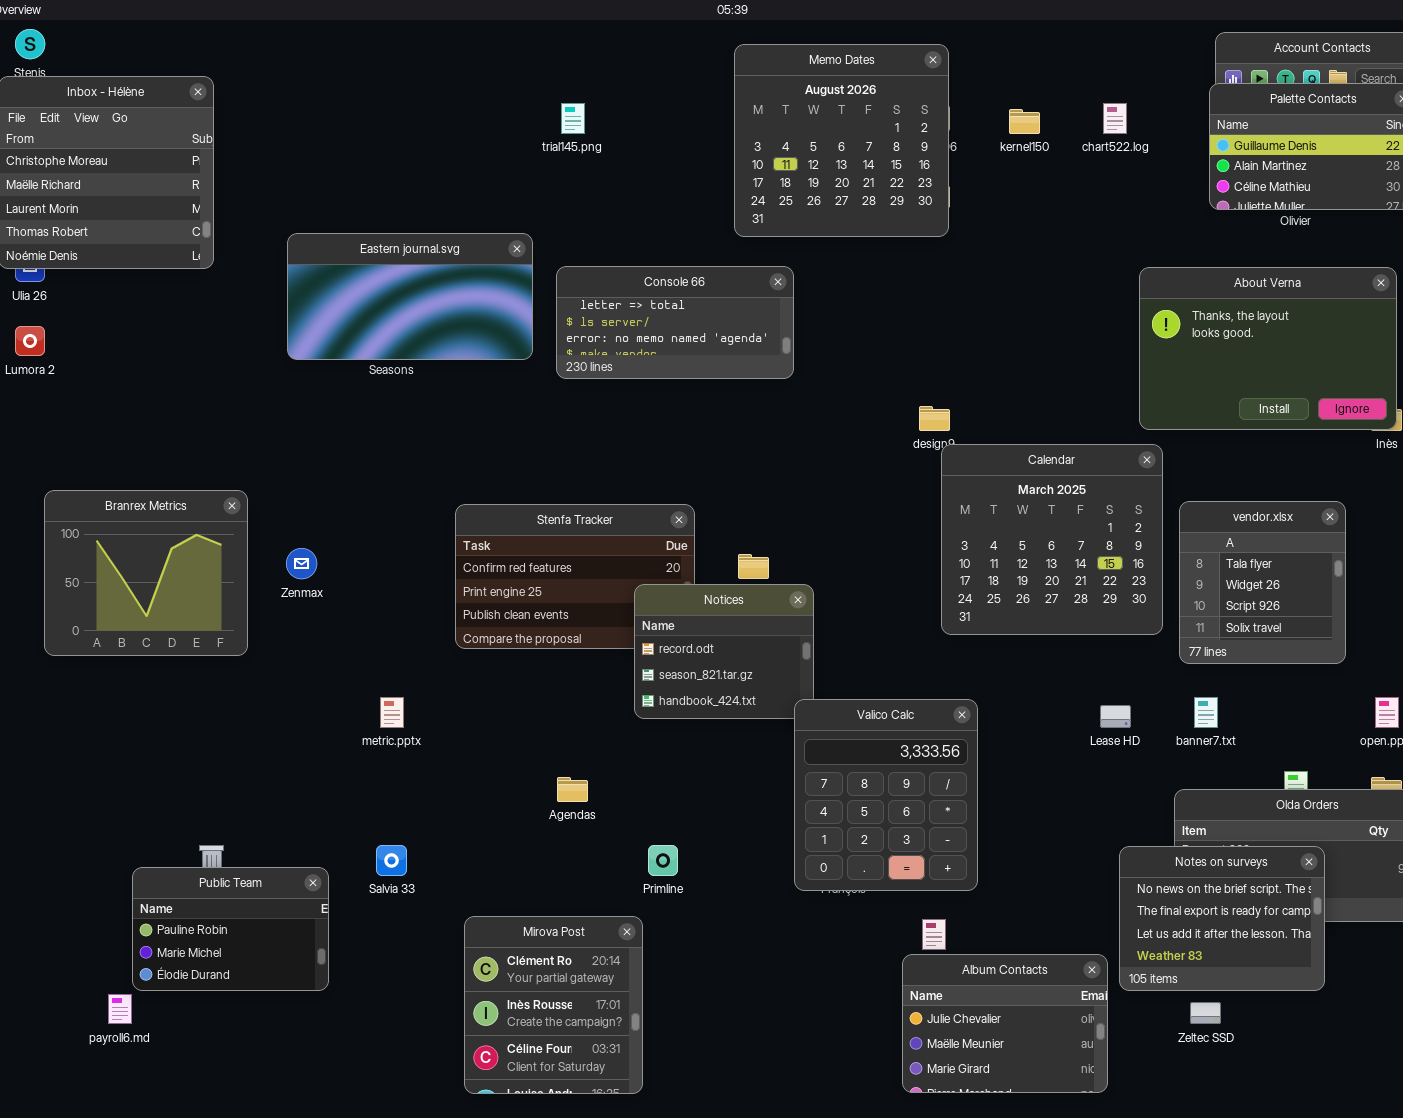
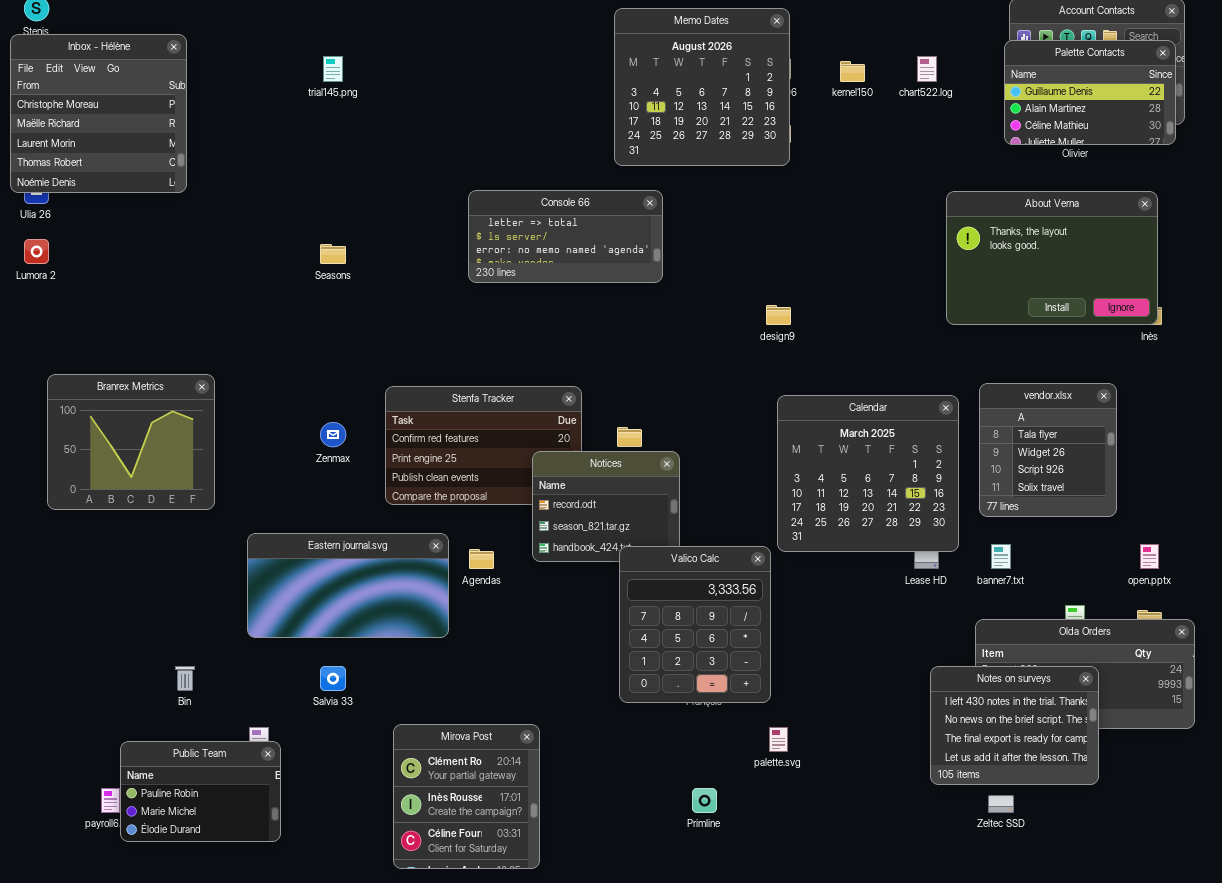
trial145.png: [561,103,585,134] -> [323,56,343,82], moved
Eastern journal.svg: [287,233,533,360] -> [247,533,449,638], moved
Calendar: [941,444,1163,635] -> [777,395,959,552], moved
Zenmax: [286,548,317,579] -> [320,422,346,447], moved
Valico Calc: [794,699,978,891] -> [619,546,771,703], moved
Agendas: [557,777,588,802] -> [469,549,494,569], moved
Primline: [648,845,678,876] -> [692,788,717,813], moved
Notes on surveys: [1119,846,1325,991] -> [930,666,1099,785], scrolled up 1 row
Public Team: [132,867,329,991] -> [120,741,281,842], moved
Album Contacts: [902,954,1108,1093] -> none, closed

